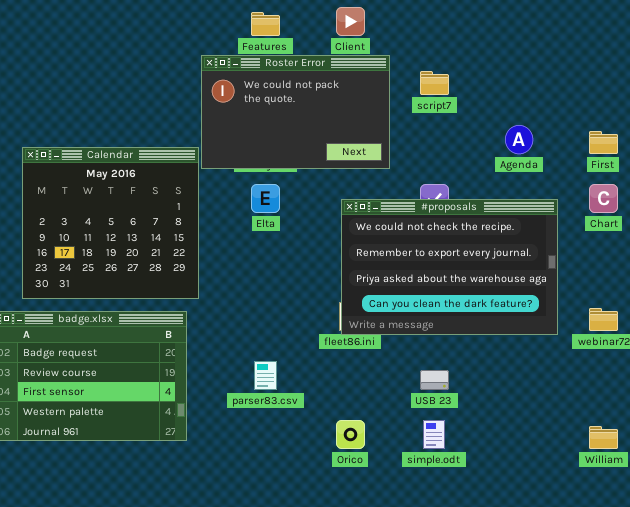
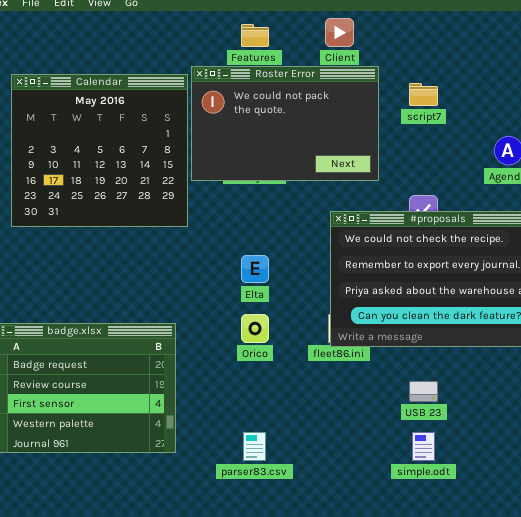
Calendar: [22,147,199,299] -> [11,74,188,227], moved
Elta: [251,184,280,213] -> [241,255,269,283], moved
parser83.csv: [254,361,277,390] -> [243,432,266,461], moved
Orico: [336,420,365,449] -> [241,314,269,343], moved

